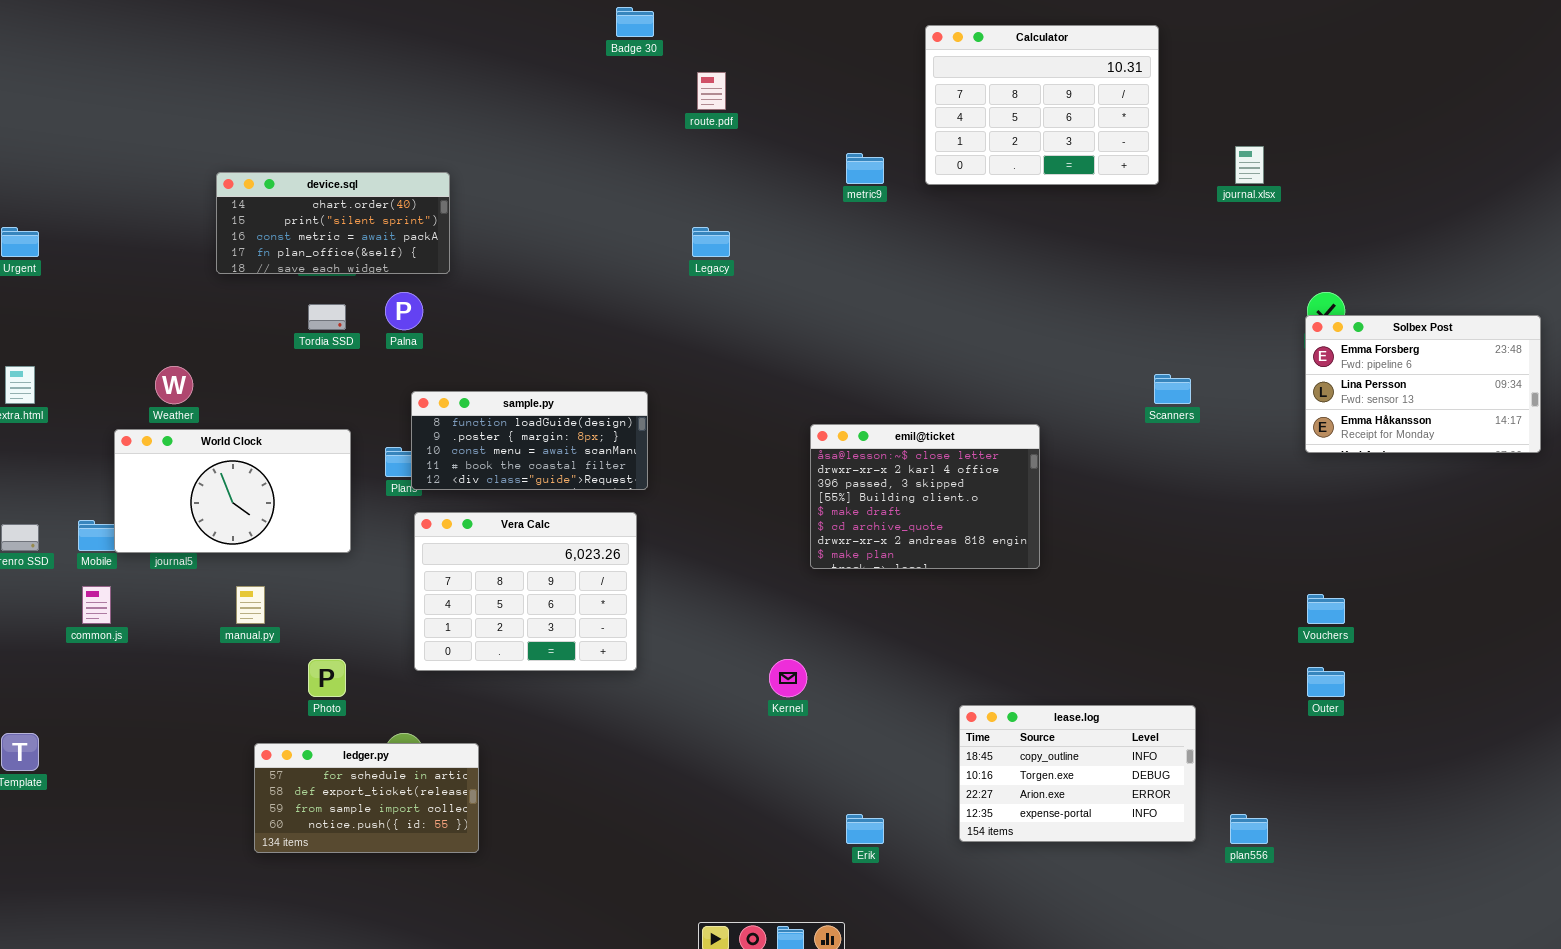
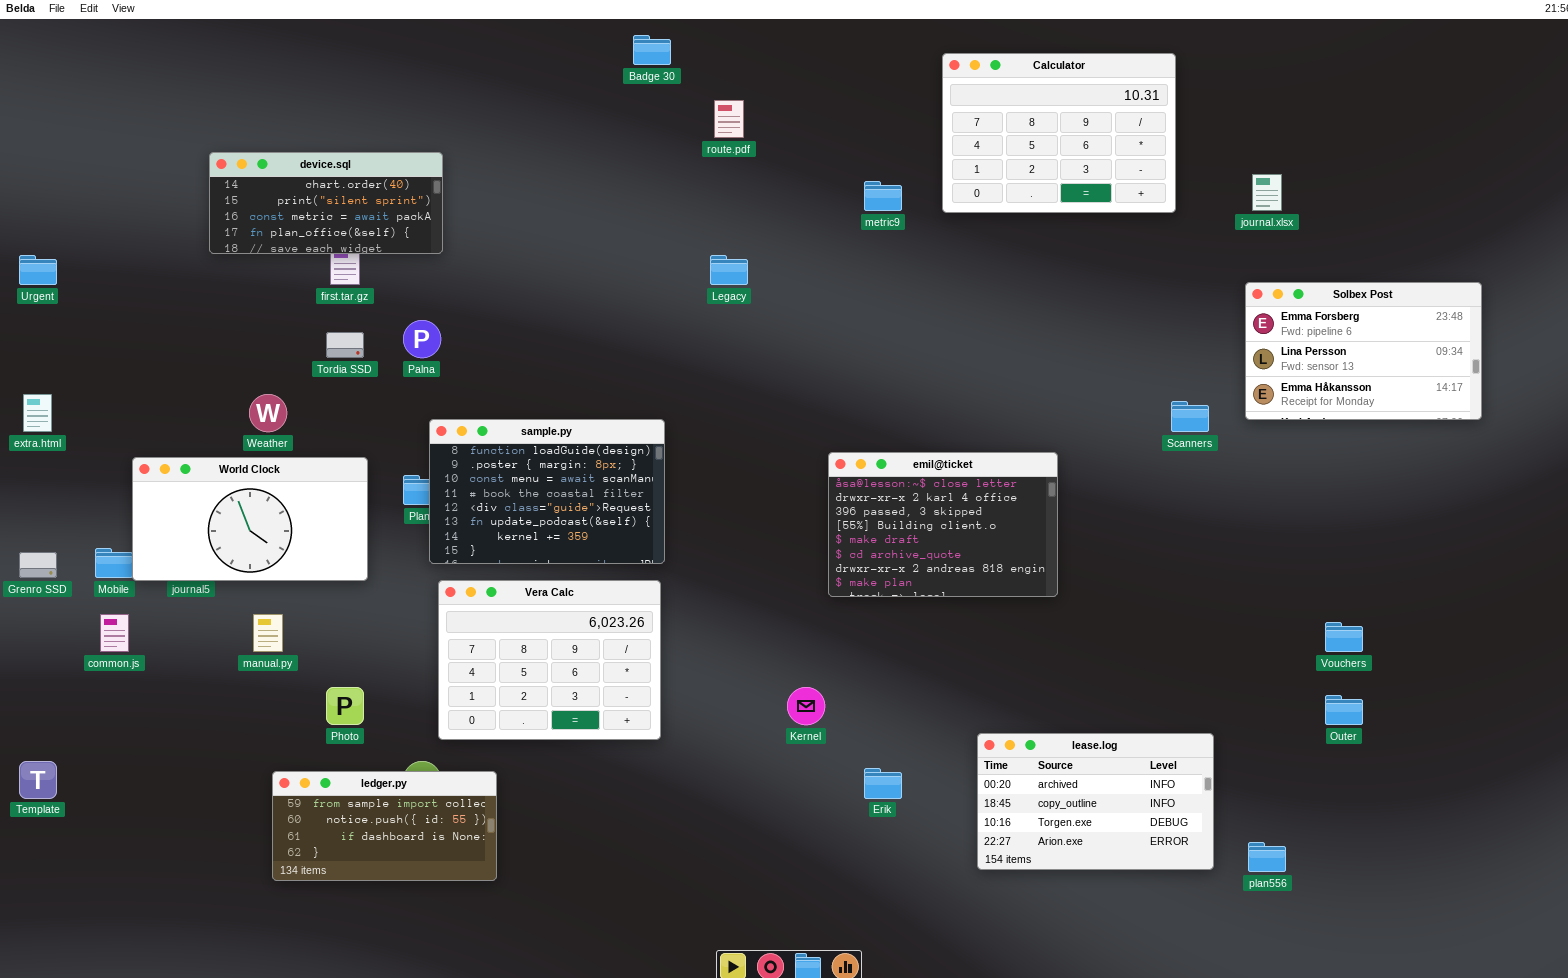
device.sql: [216,172,450,274] -> [209,152,443,254], moved
Solbex Post: [1305,315,1541,453] -> [1245,282,1482,420], moved
Weather: [155,366,193,404] -> [249,394,287,432], moved
sample.py: [411,391,648,490] -> [429,419,665,564], resized
Vera Calc: [414,512,637,671] -> [438,580,661,740], moved
lease.log: [959,705,1196,842] -> [977,733,1214,870], scrolled up 1 row
ledger.py: [254,743,479,853] -> [272,771,497,881], scrolled down 2 rows
Erik: [846,814,884,844] -> [864,768,902,799], moved

